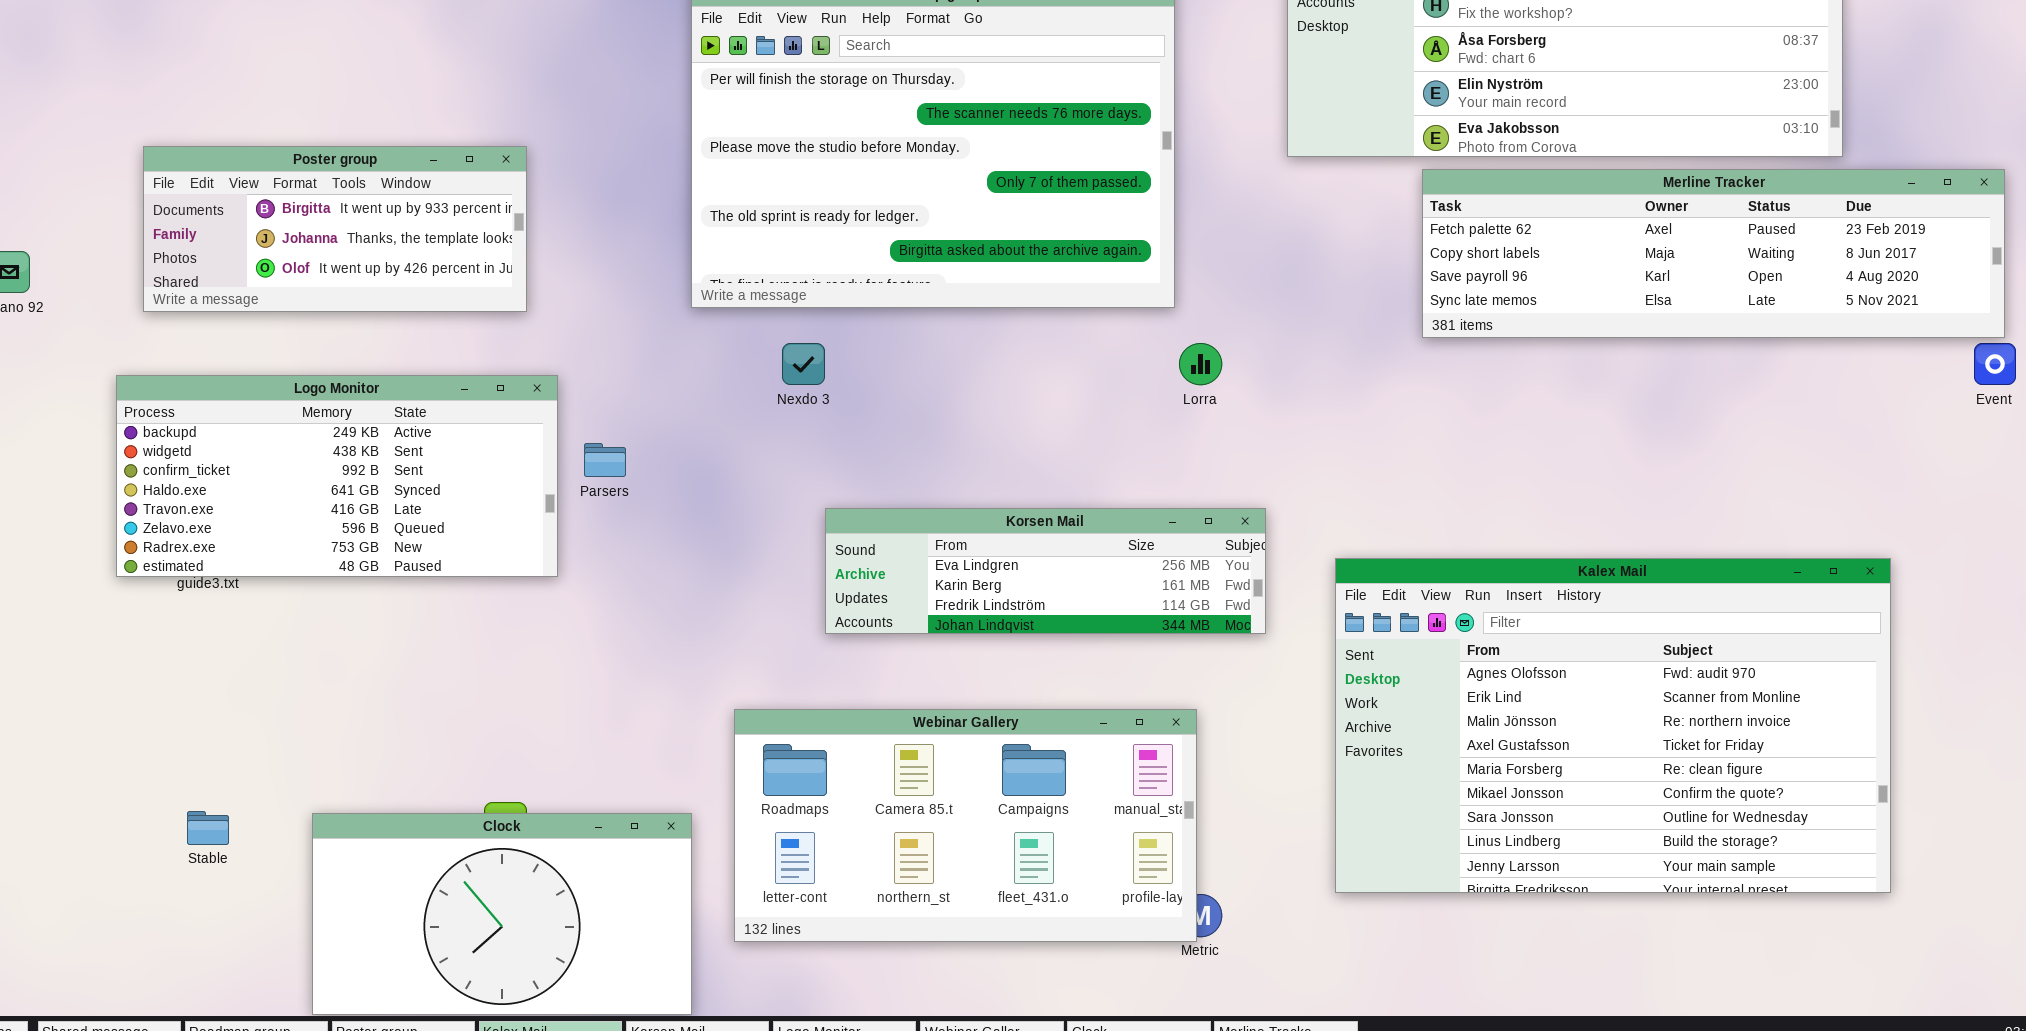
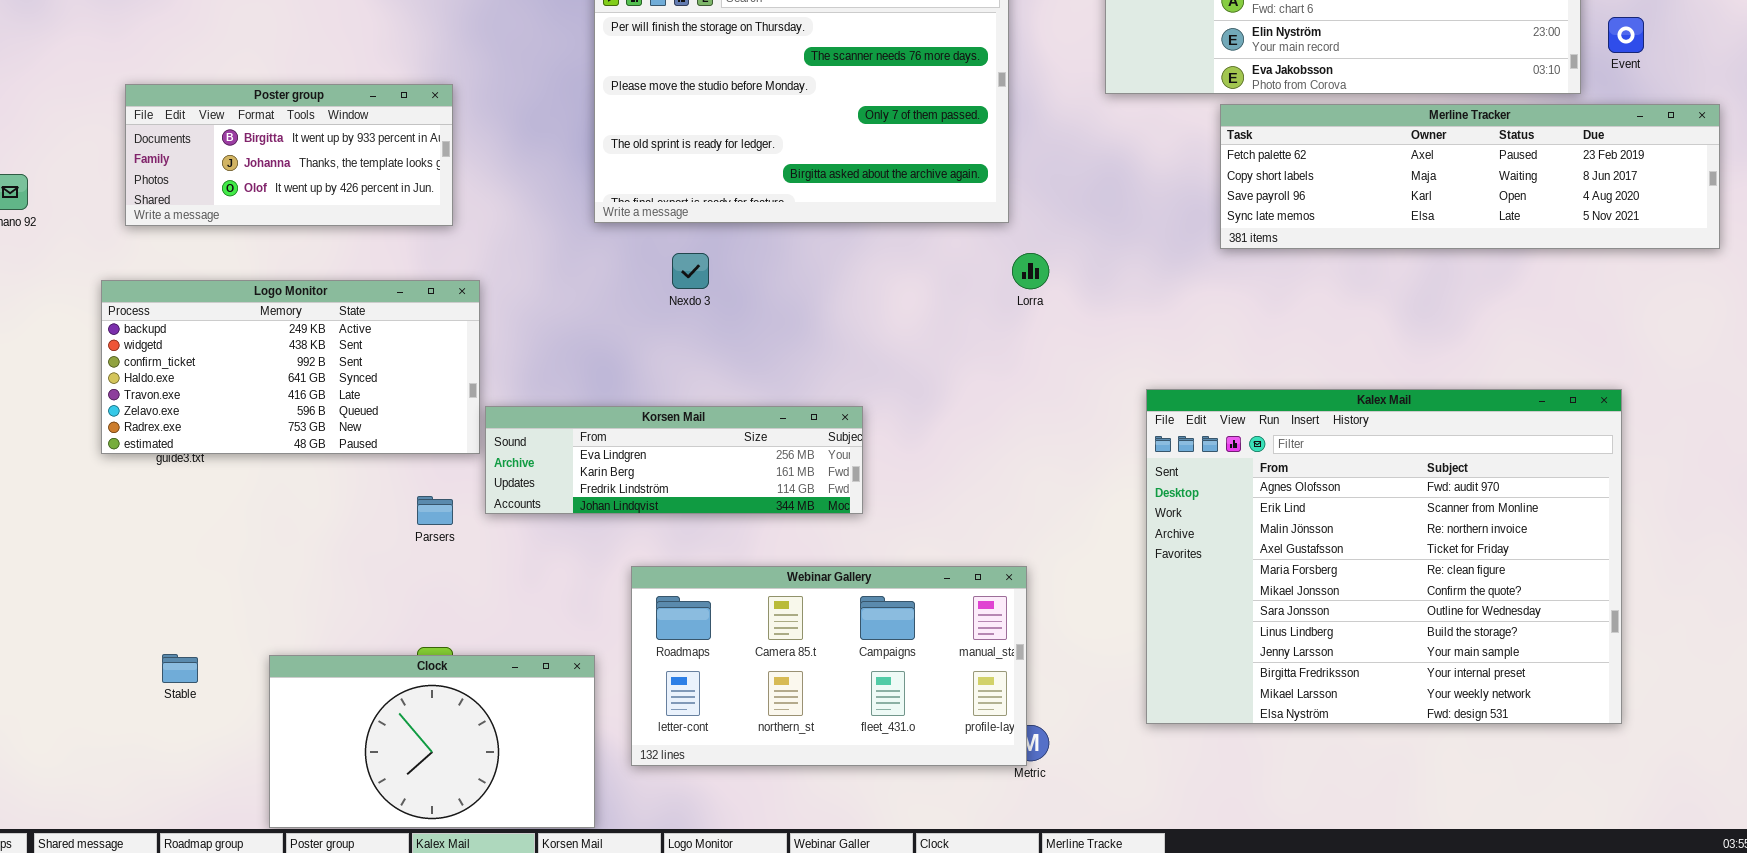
Event: [1974,343,2016,385] -> [1608,17,1644,53], moved
Parsers: [584,443,626,477] -> [417,496,453,525], moved
Korsen Mail: [825,508,1266,634] -> [485,406,863,514], moved
Kalex Mail: [1335,558,1891,893] -> [1146,389,1622,724], resized

